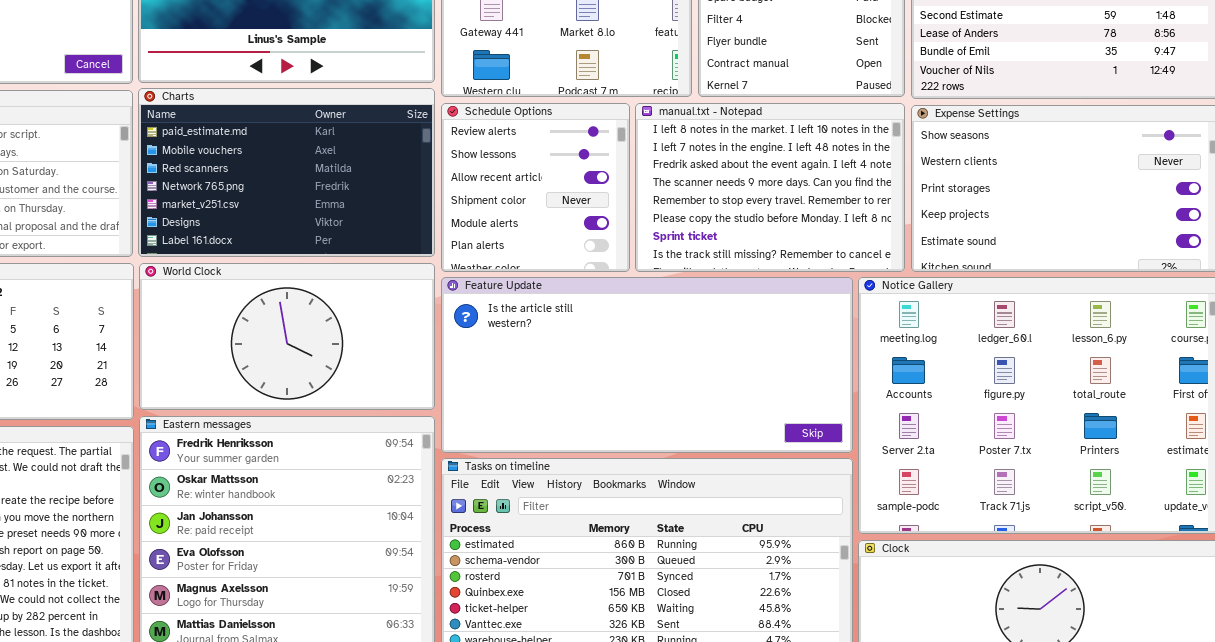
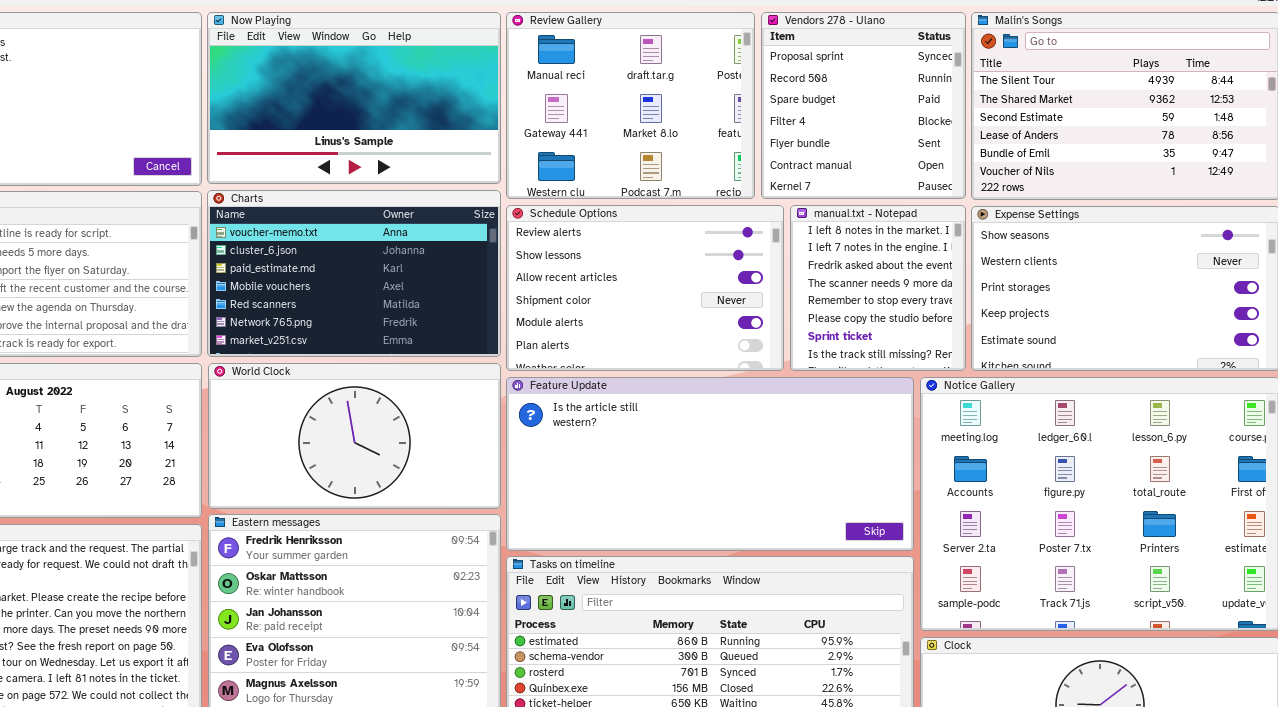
Charts: [138,88,435,257] -> [207,190,501,357], scrolled up 2 rows
Schedule Options: [441,103,630,272] -> [506,205,784,371], resized
manual.txt - Notepad: [635,103,905,272] -> [790,205,966,371], resized

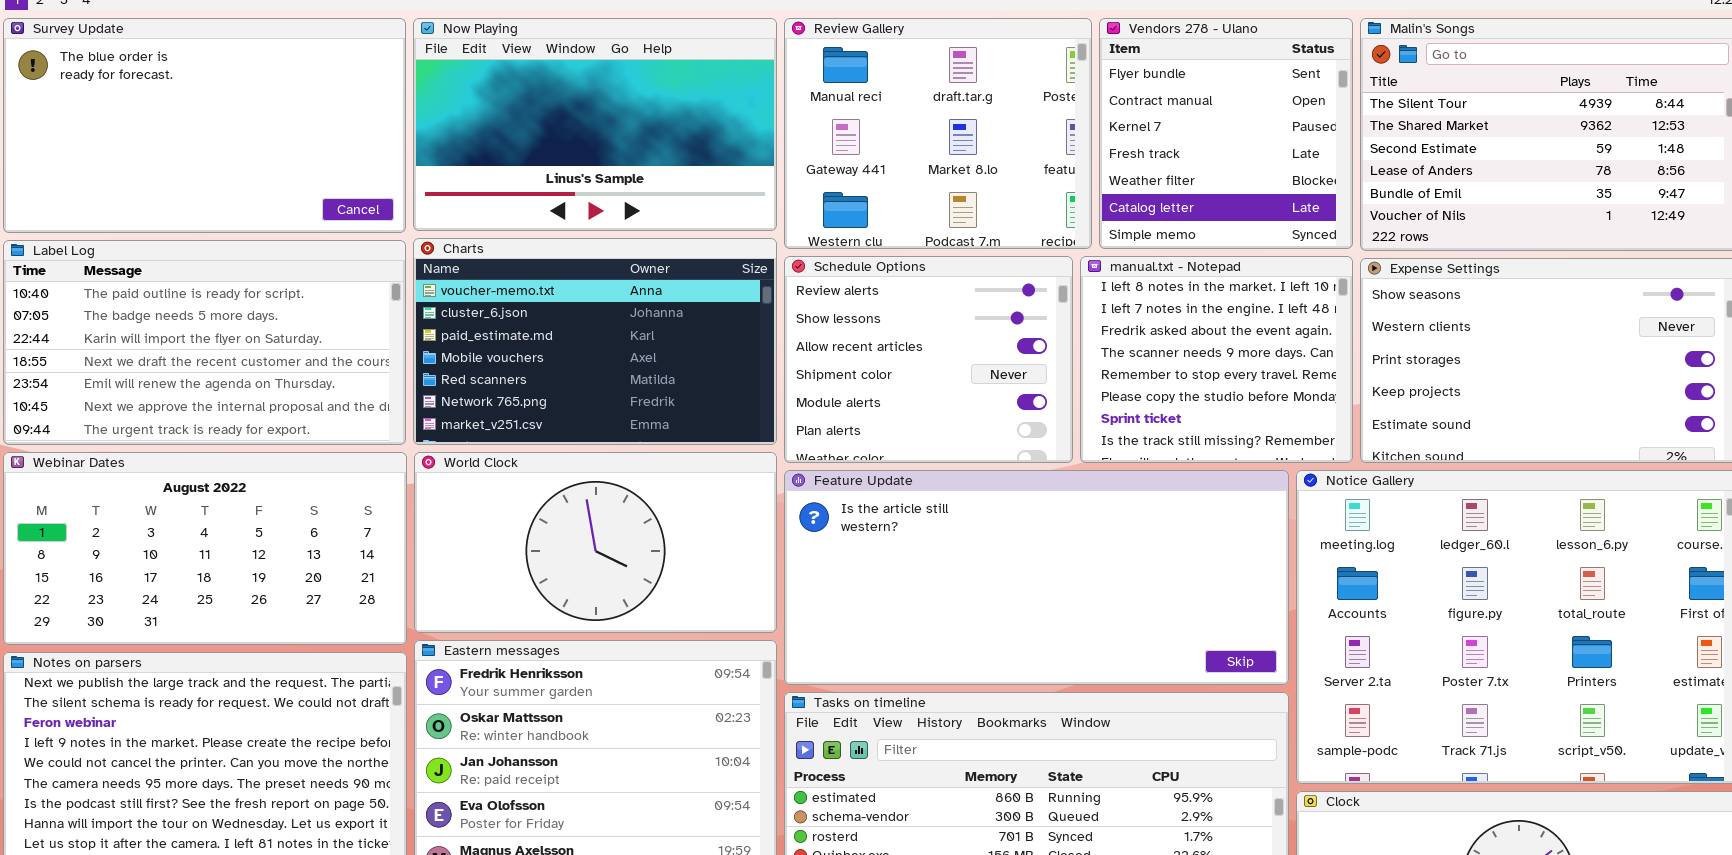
Vendors 278 - Ulano: [761,12,966,199] -> [1099,18,1353,249], scrolled down 4 rows
Schedule Options: [506,205,784,371] -> [784,256,1073,463], resized
manual.txt - Notepad: [790,205,966,371] -> [1080,256,1353,463], resized

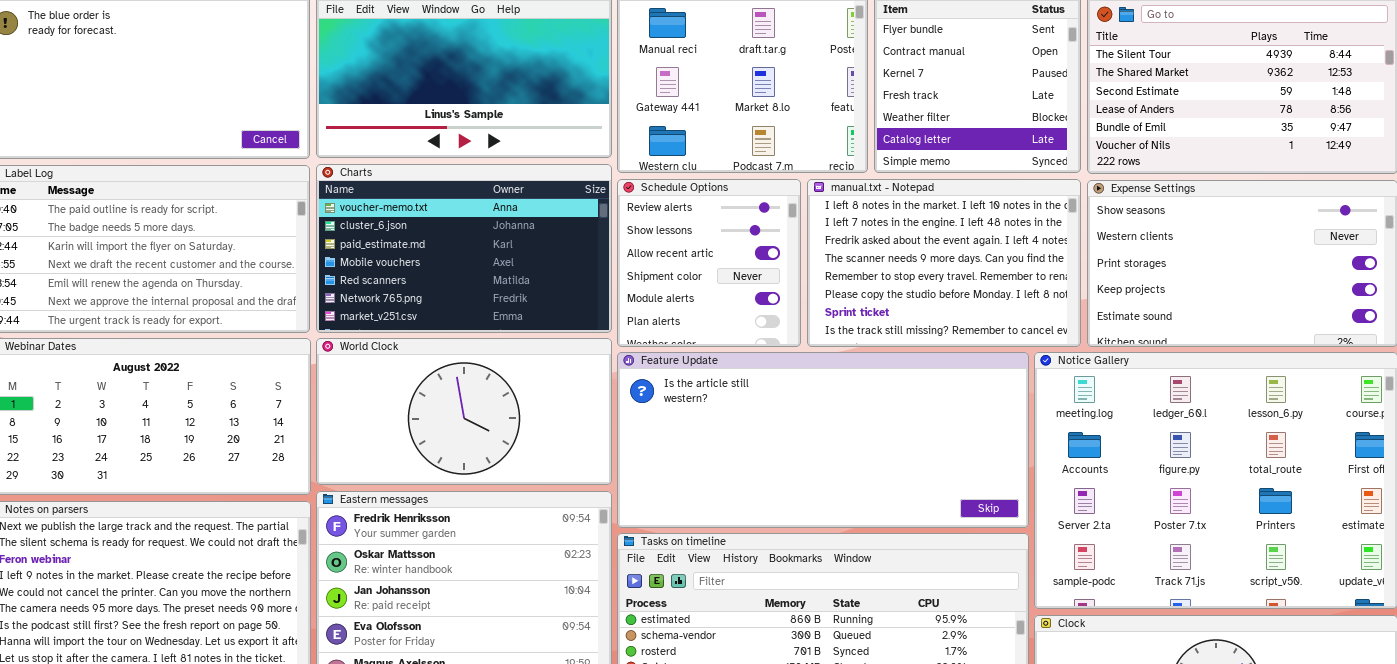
Schedule Options: [784,256,1073,463] -> [617,179,801,347], resized
manual.txt - Notepad: [1080,256,1353,463] -> [807,179,1081,347], resized

